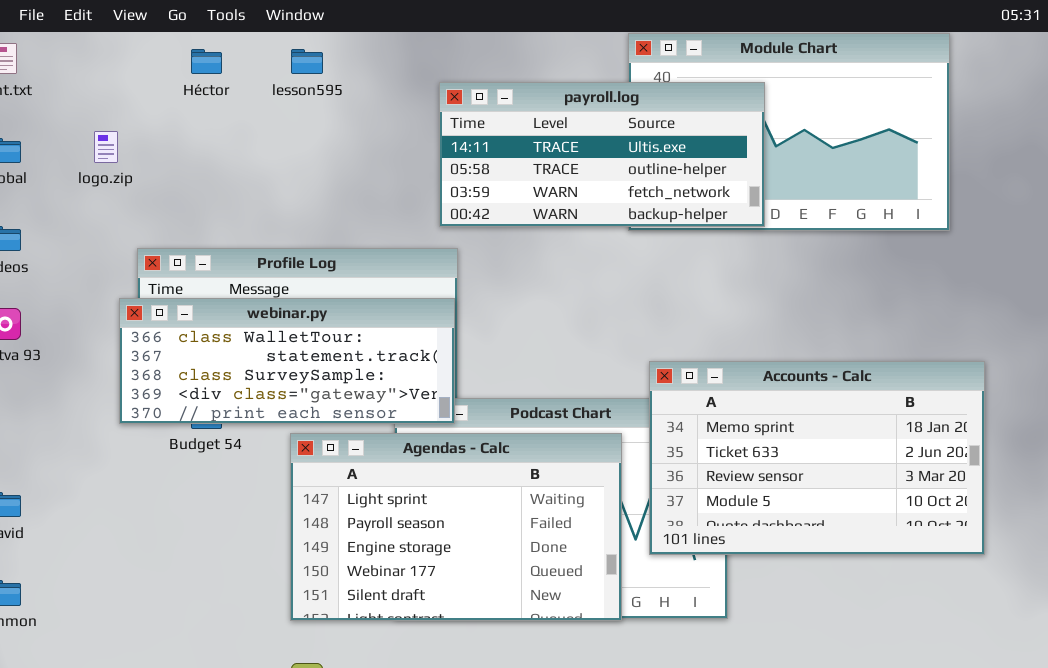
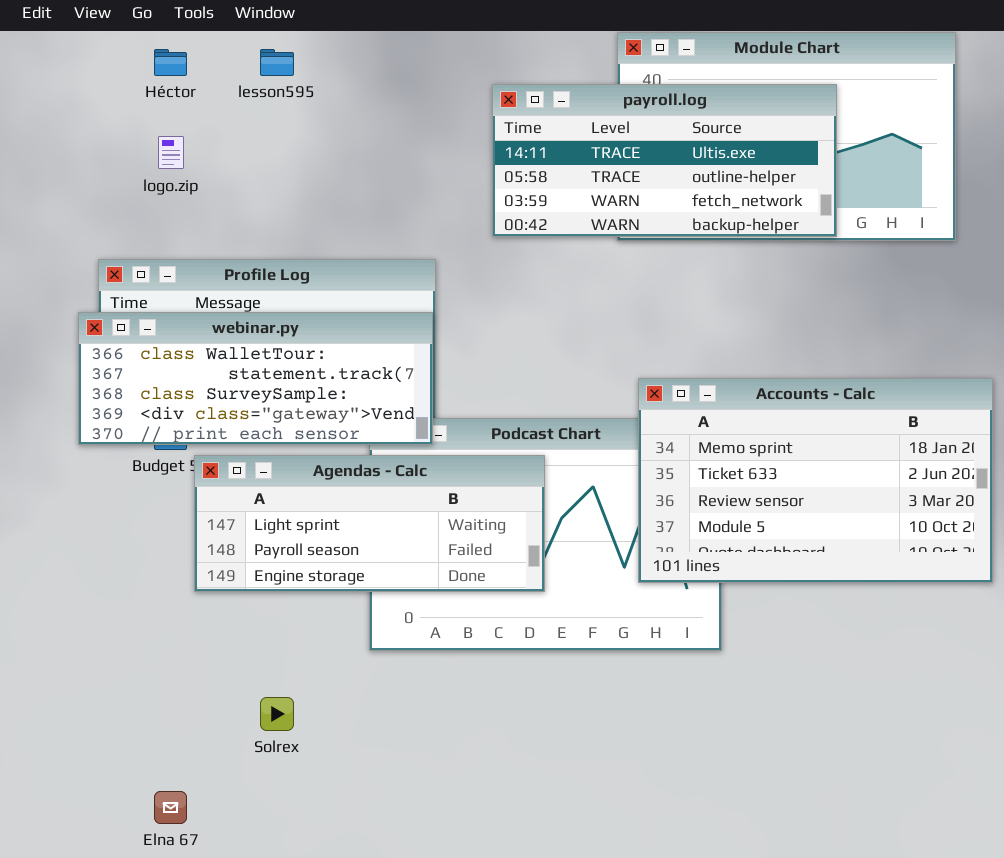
payroll.log: [439,82,765,227] -> [492,84,837,237], moved
logo.zip: [94,131,118,163] -> [158,136,184,169], moved
Agendas - Calc: [290,433,622,621] -> [194,455,545,592], moved, resized

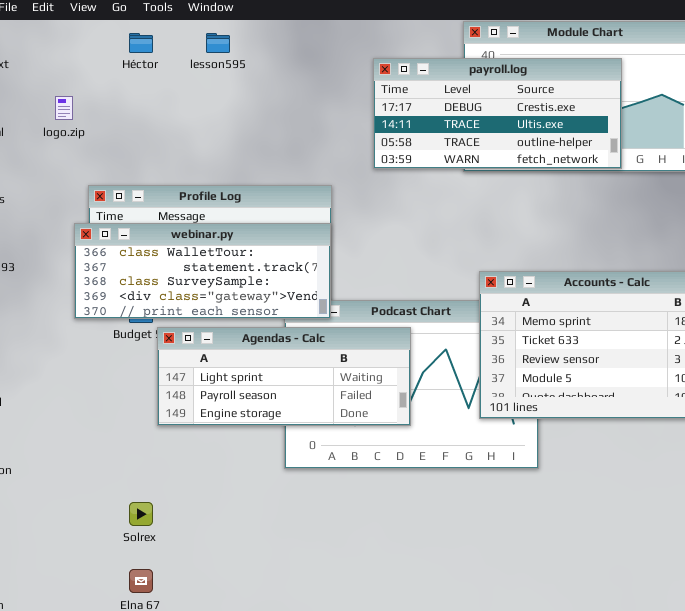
payroll.log: [492,84,837,237] -> [373,58,622,169], scrolled up 1 row
logo.zip: [158,136,184,169] -> [55,96,73,120], moved
Solrex: [260,697,294,731] -> [129,502,153,526], moved

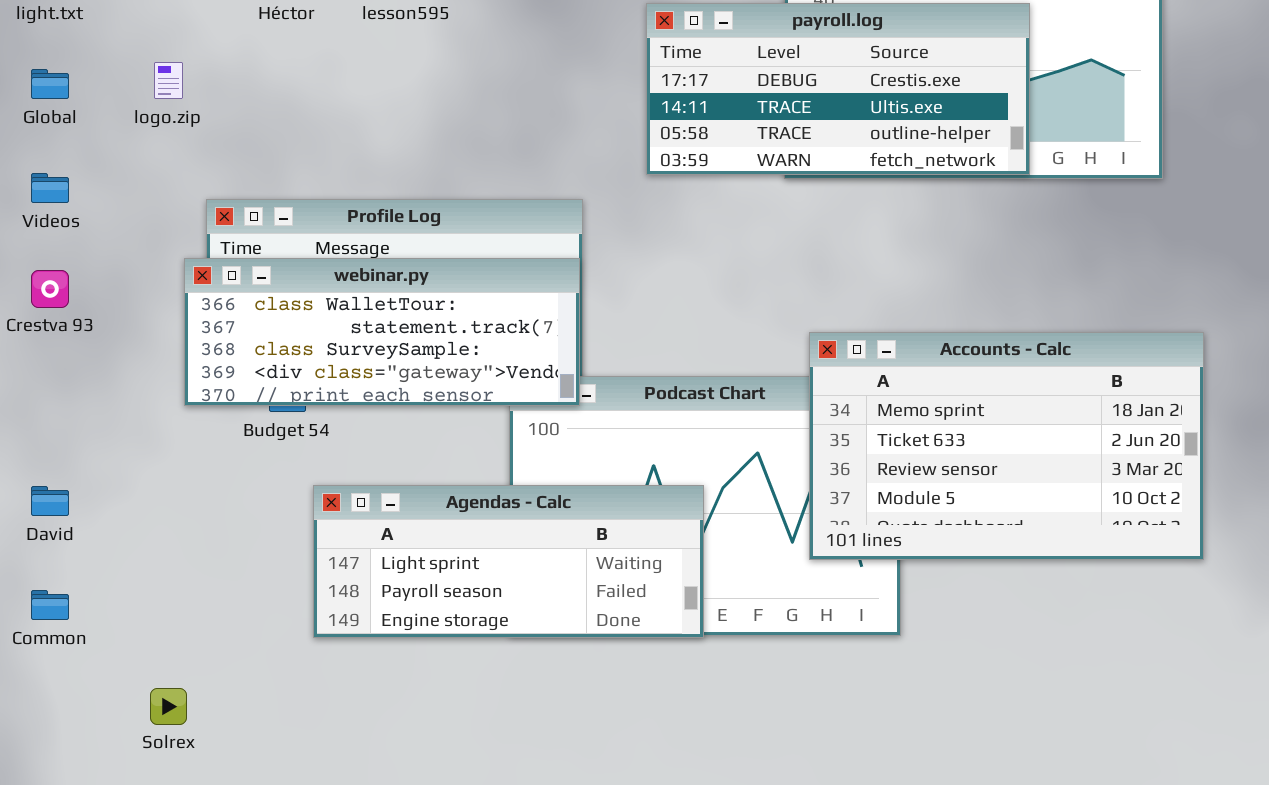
Agendas - Calc: [157,327,411,426] -> [313,485,704,638], moved
Solrex: [129,502,153,526] -> [150,688,187,725], moved

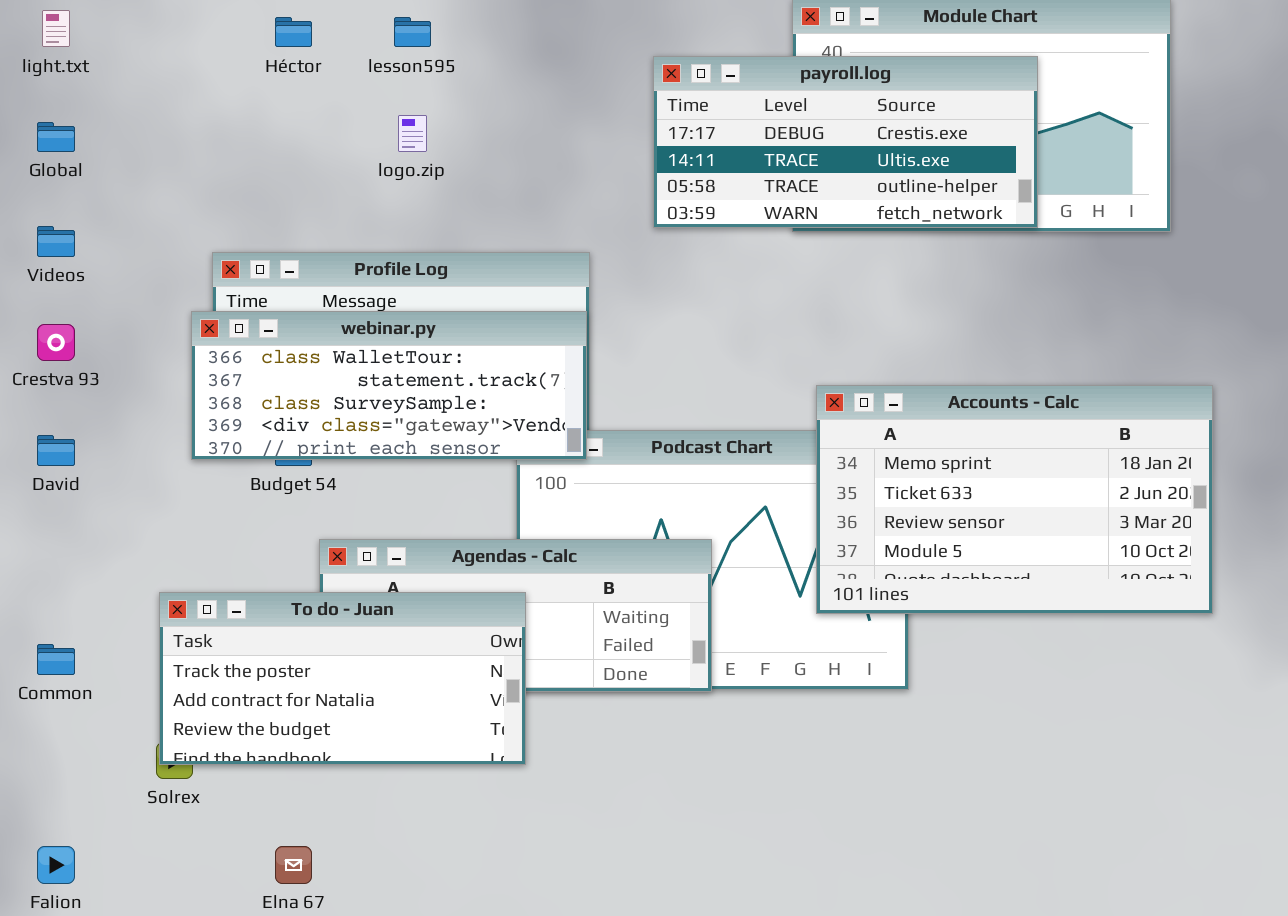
logo.zip: [154,62,183,99] -> [398,115,427,152], moved
David: [31,486,69,516] -> [37,435,75,466], moved
To do - Juan: none -> [159,592,526,765], opened

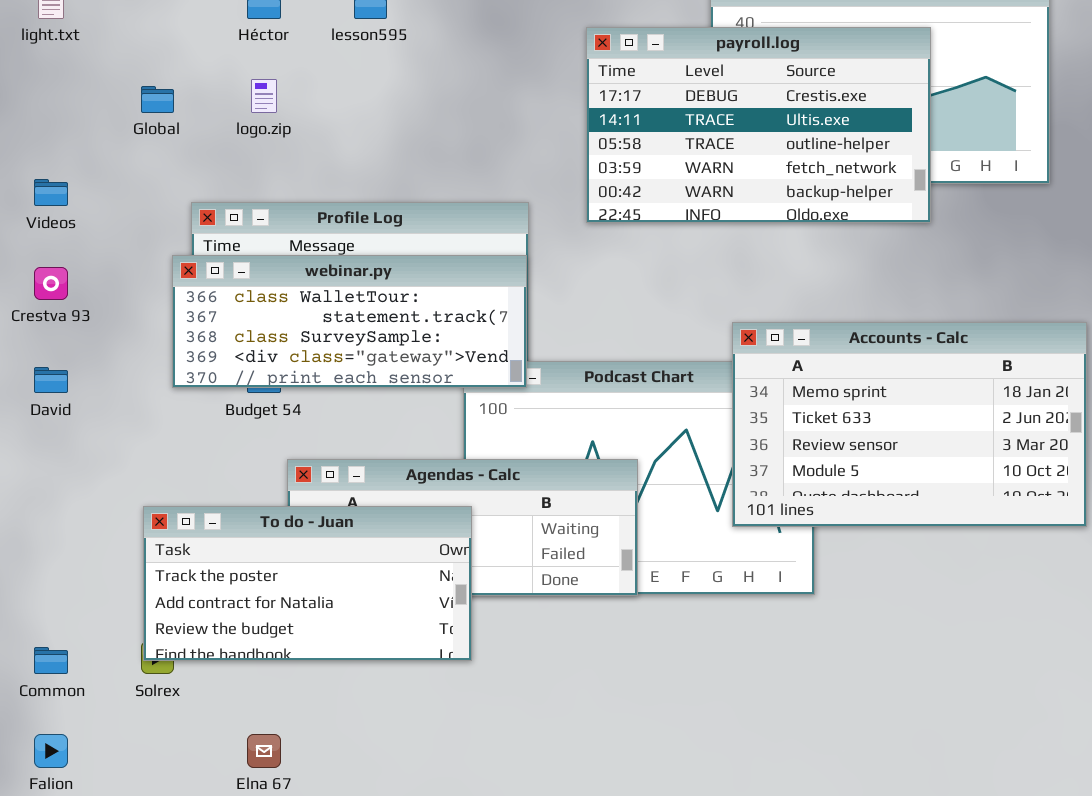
payroll.log: [653,56,1038,228] -> [586,27,931,223], resized
logo.zip: [398,115,427,152] -> [251,79,277,113], moved
Global: [37,122,75,152] -> [141,86,174,113], moved
Common: [37,644,75,675] -> [34,647,68,674], moved

